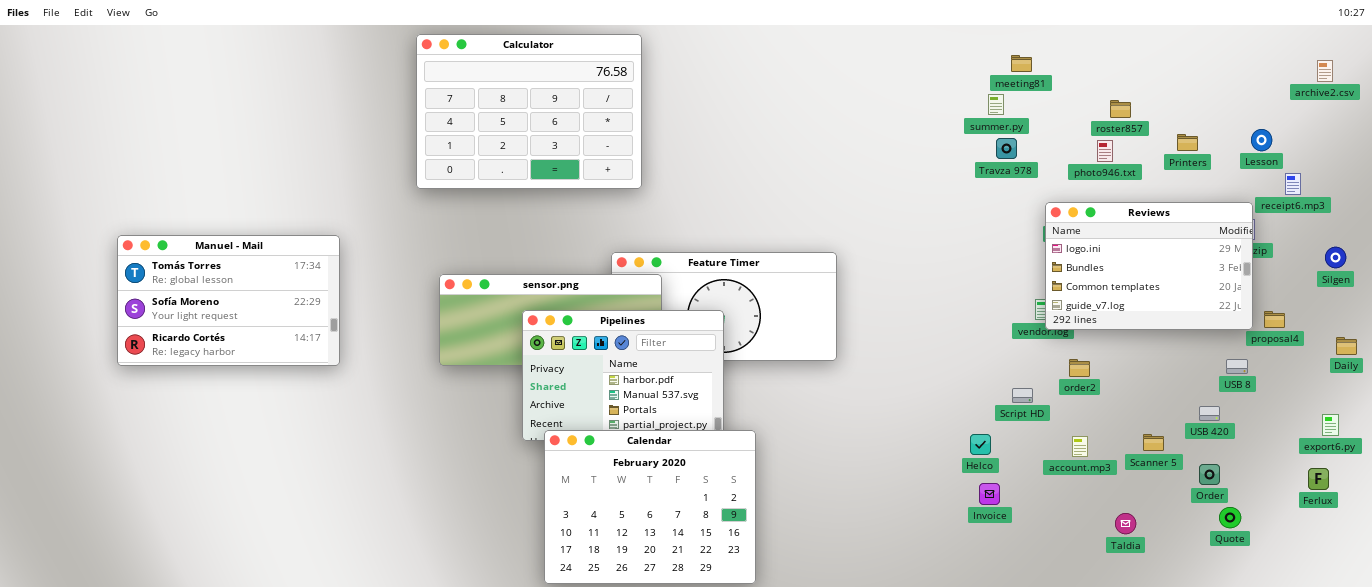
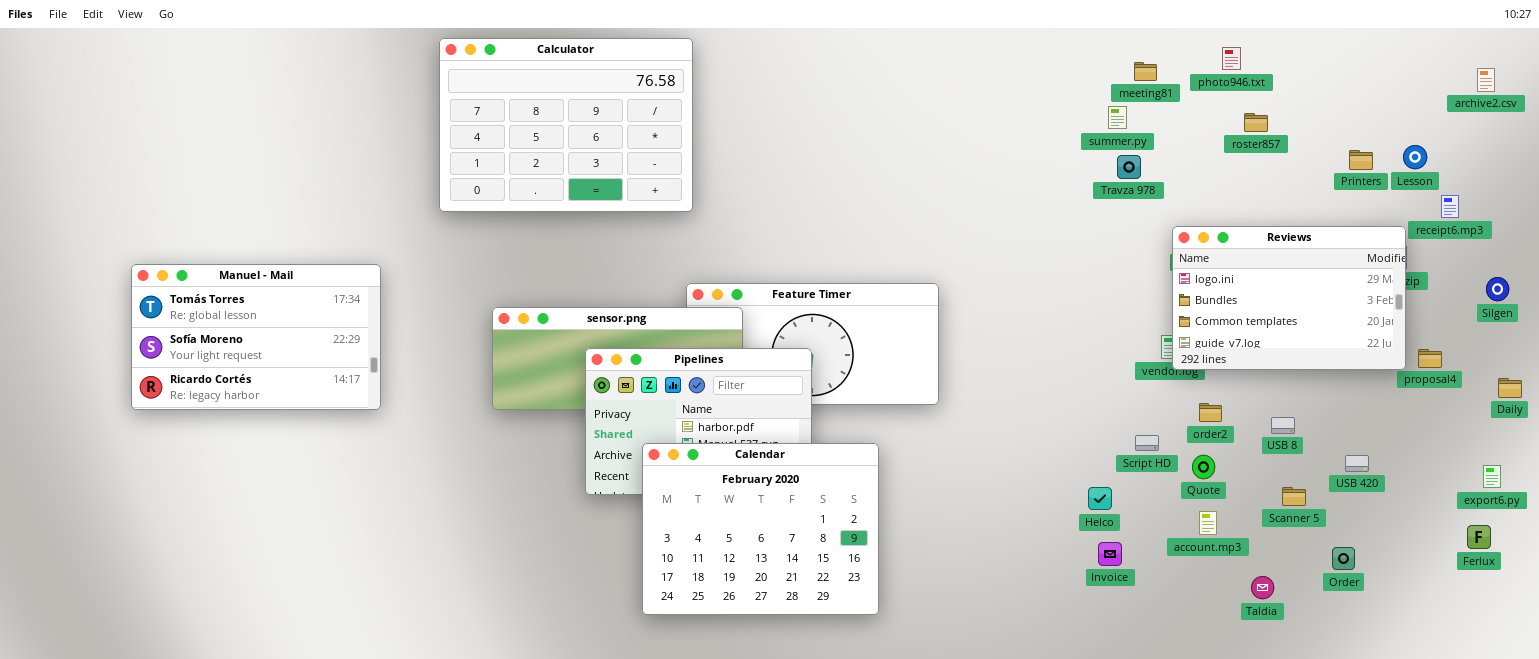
Calculator: [416,34,642,189] -> [439,38,693,212], moved
Printers: [1177,134,1198,151] -> [1349,150,1373,170], moved
photo946.txt: [1097,140,1113,162] -> [1222,47,1241,70], moved
USB 8: [1226,359,1248,374] -> [1271,417,1295,434], moved
Calendar: [544,430,756,584] -> [642,443,879,615], moved
account.mp3: [1072,436,1088,457] -> [1199,511,1217,535], moved
Order: [1199,464,1220,485] -> [1332,547,1355,570], moved
Quote: [1219,507,1241,528] -> [1192,455,1215,479], moved

